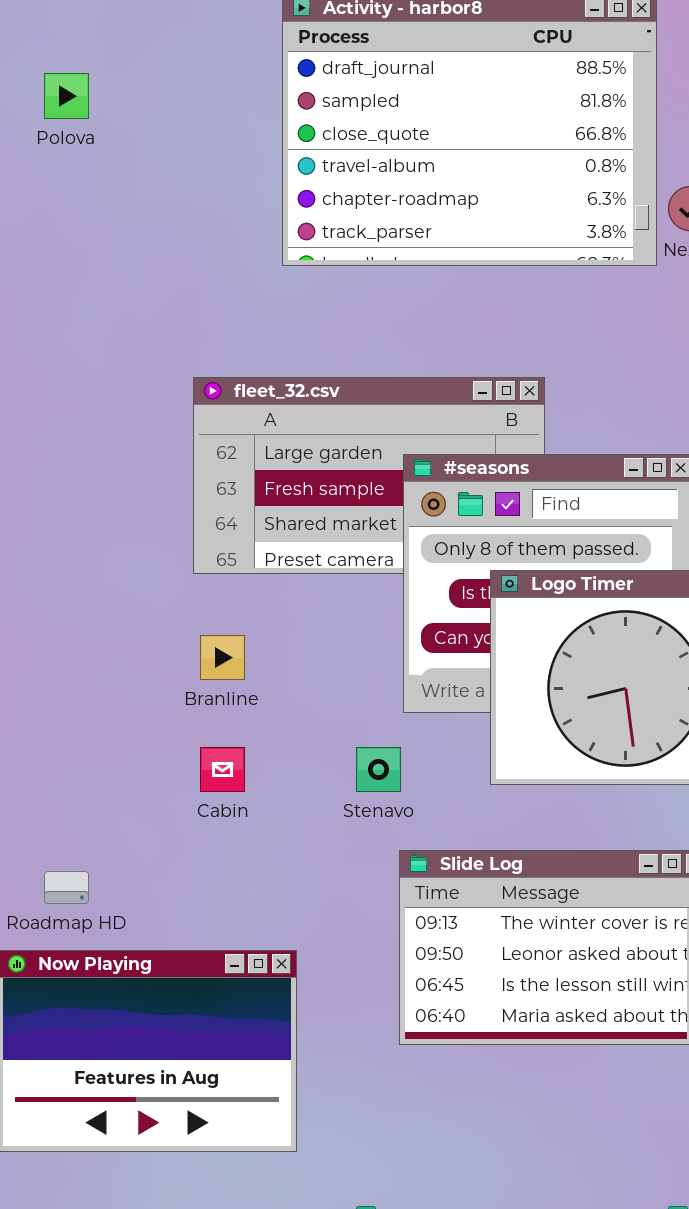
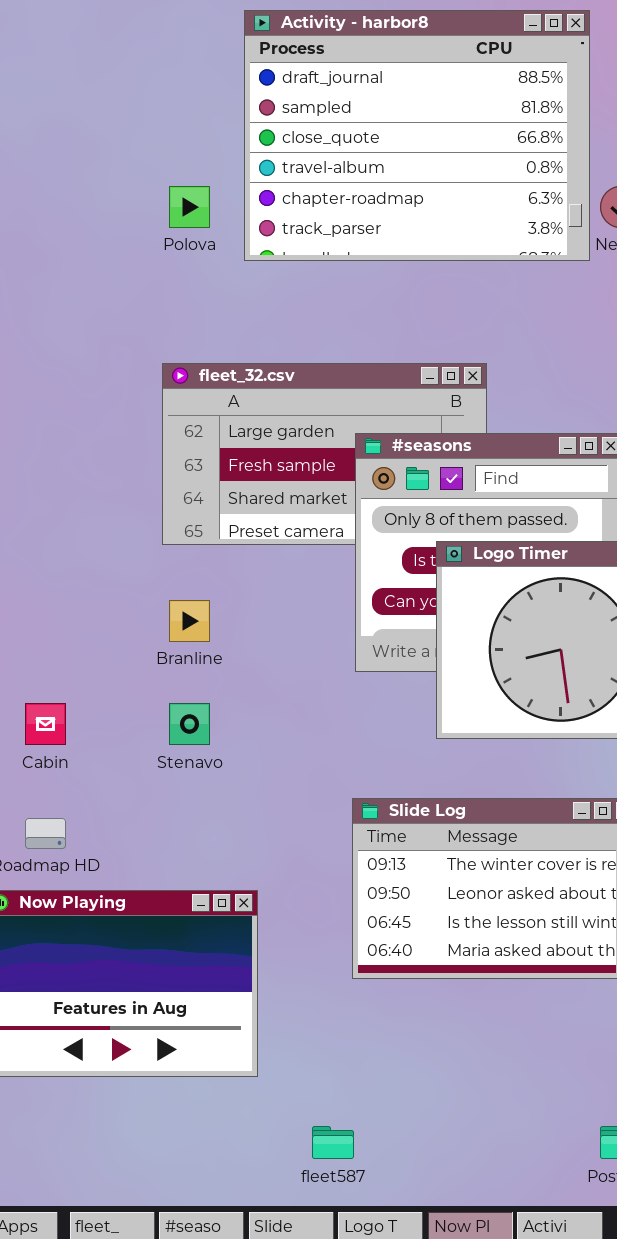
Polova: [44,73,89,119] -> [169,186,210,228], moved
Cabin: [200,747,245,792] -> [25,703,66,745], moved
Stenavo: [356,747,401,792] -> [169,703,210,745], moved

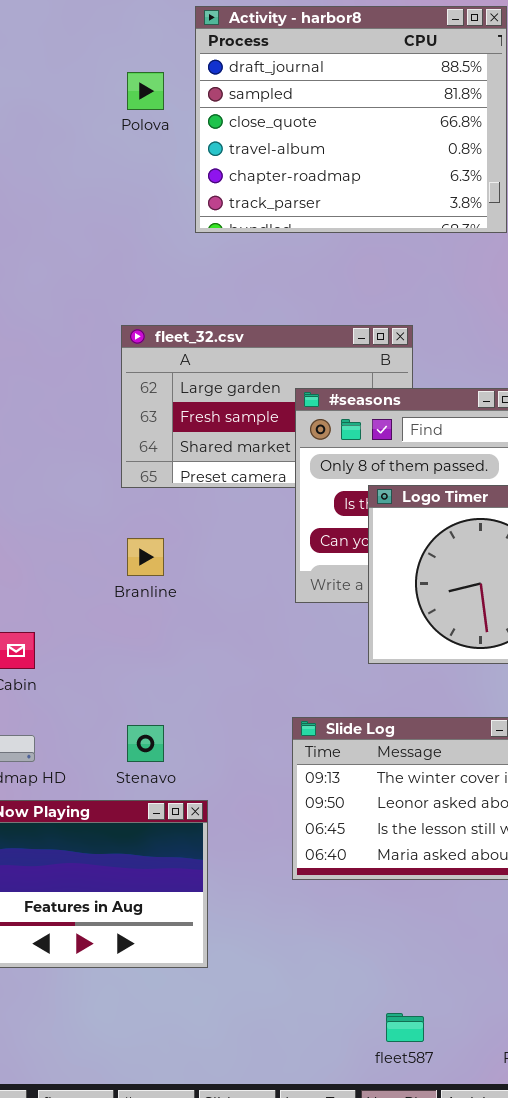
Polova: [169,186,210,228] -> [127,72,164,110], moved
Stenavo: [169,703,210,745] -> [127,725,164,762], moved
fleet587: [312,1126,354,1159] -> [386,1013,424,1042], moved

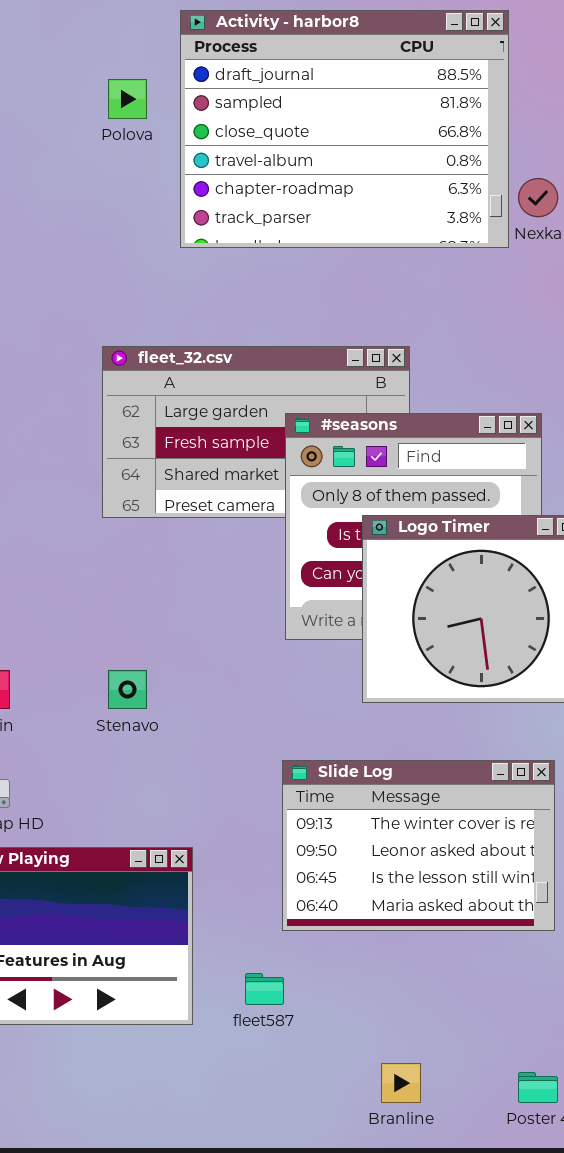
Branline: [127,538,164,576] -> [381,1063,421,1103], moved
Stenavo: [127,725,164,762] -> [108,670,147,709], moved
fleet587: [386,1013,424,1042] -> [245,973,284,1005], moved

